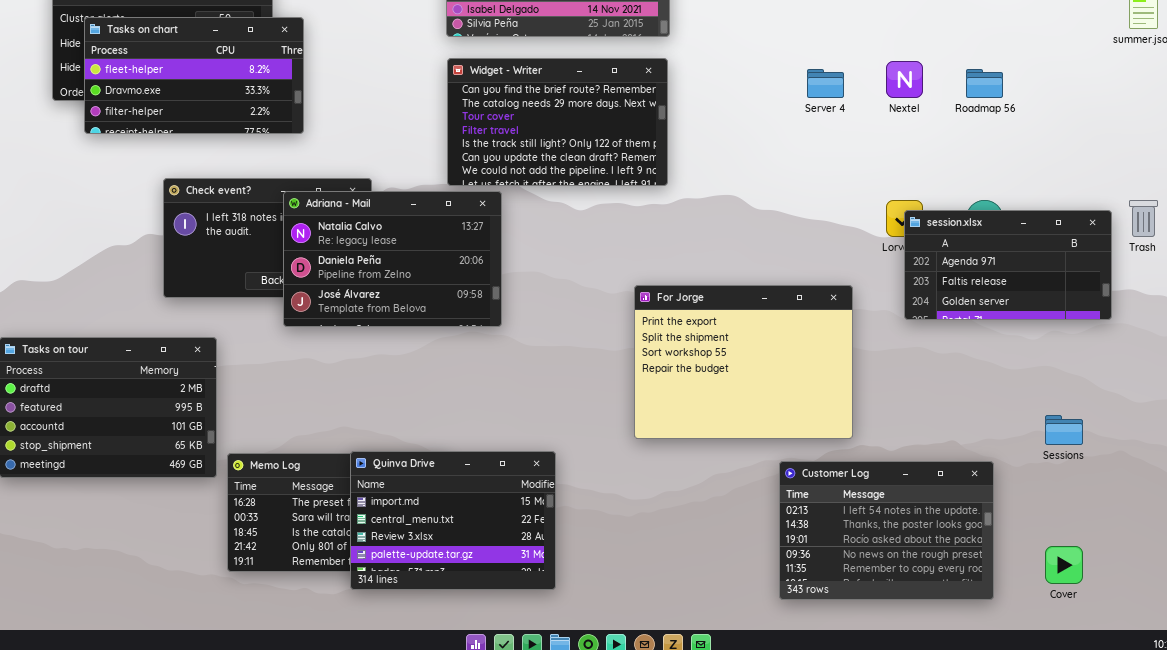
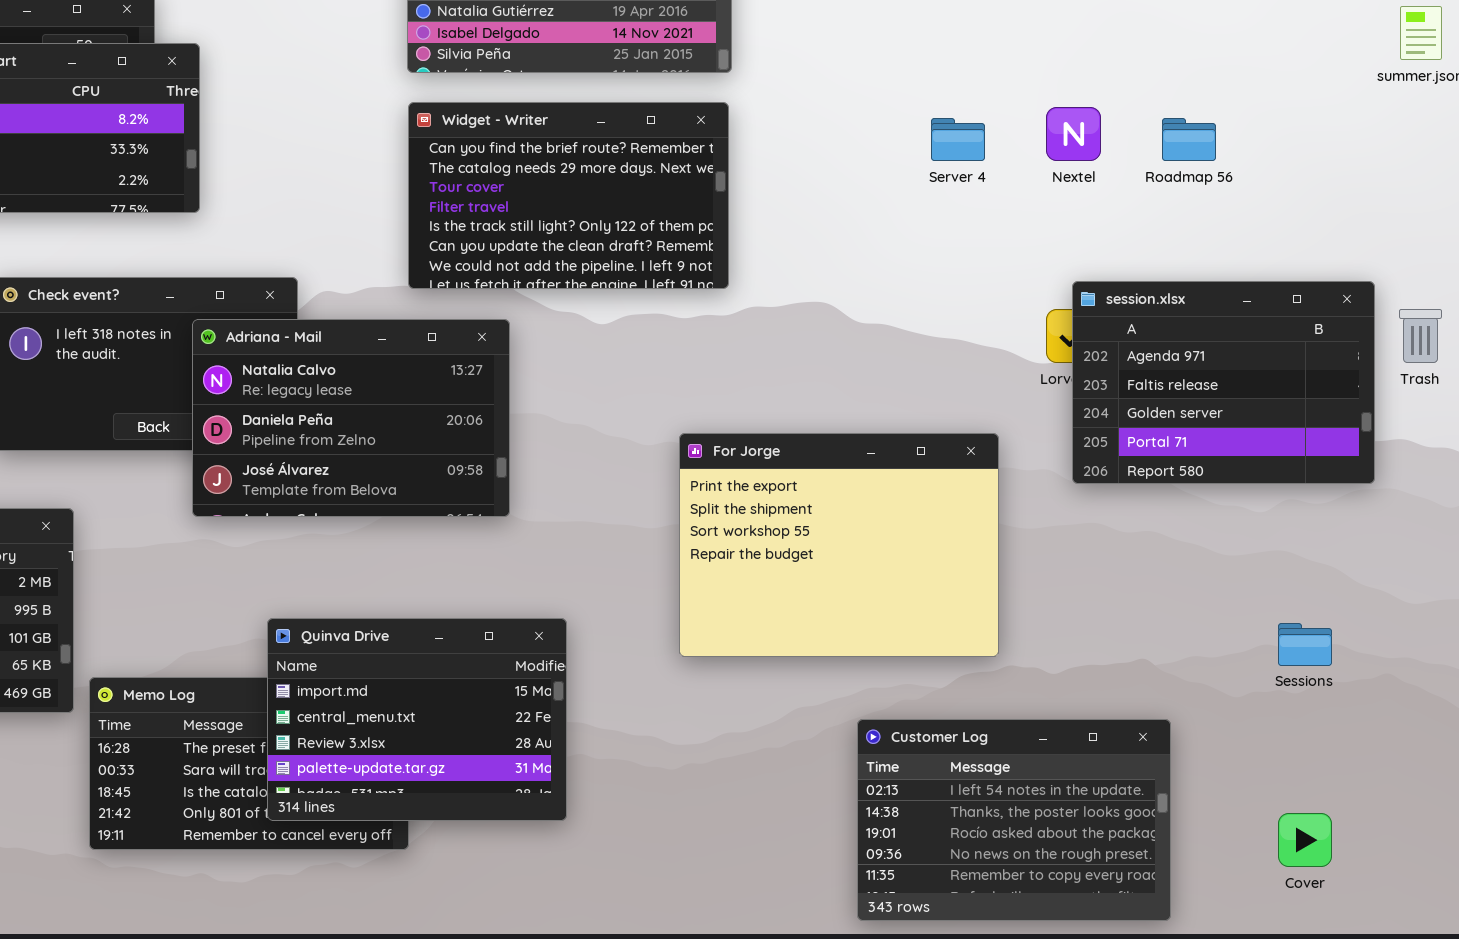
Adriana - Mail: [283,191,502,327] -> [192,319,510,517], moved
session.xlsx: [904,210,1112,320] -> [1072,281,1375,484], resized
Quinva Drive: [350,451,556,590] -> [267,618,567,821], moved
Customer Log: [779,461,994,600] -> [857,719,1171,921], moved

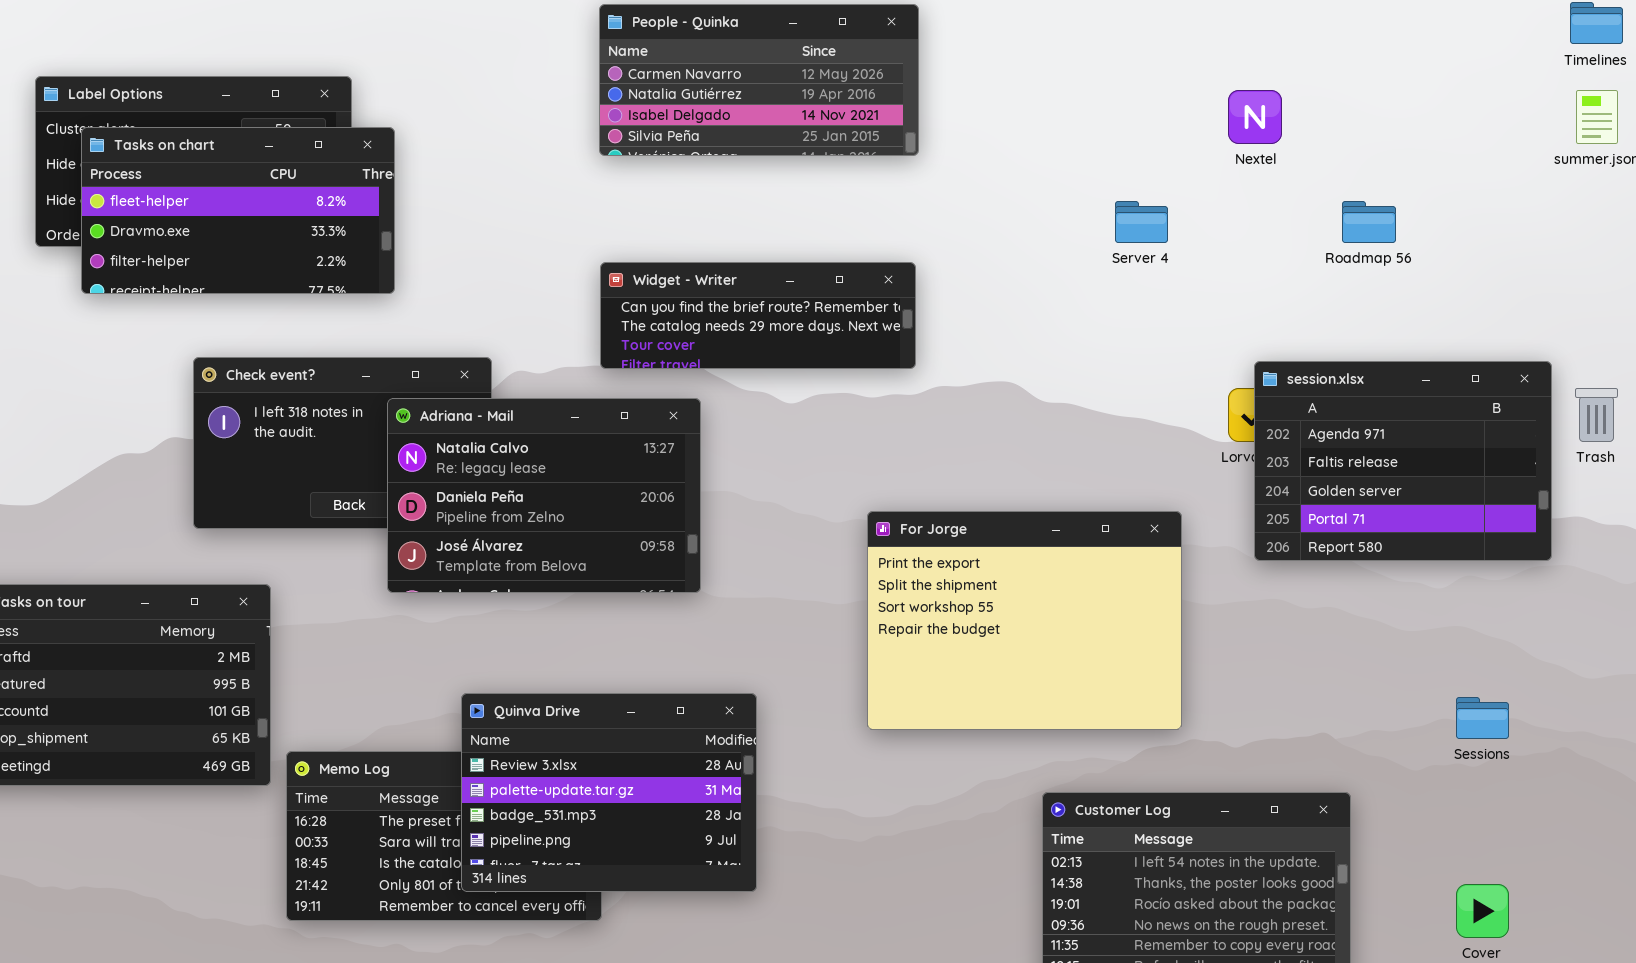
Widget - Writer: [408,102,729,289] -> [600,262,916,369], resized
Nextel: [1046,107,1101,161] -> [1228,90,1282,144], moved
Quinva Drive: [267,618,567,821] -> [461,693,757,892], scrolled down 2 rows

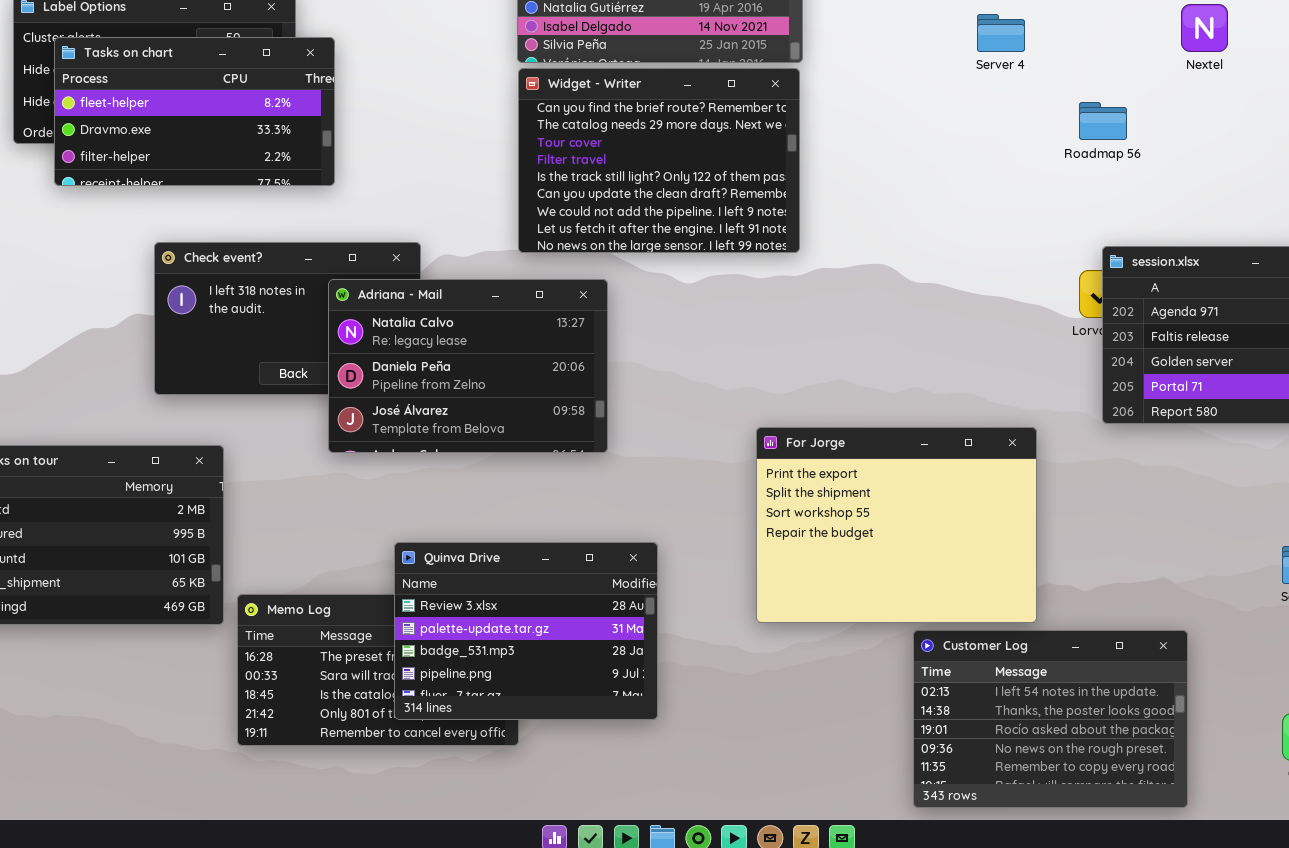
Nextel: [1228,90,1282,144] -> [1181,4,1228,52], moved
Server 4: [1115,201,1168,243] -> [977,14,1025,52], moved
Roadmap 56: [1342,201,1396,243] -> [1079,102,1127,140], moved
Widget - Writer: [600,262,916,369] -> [518,68,800,253], resized
For Jorge: [867,511,1182,730] -> [756,427,1037,623], moved

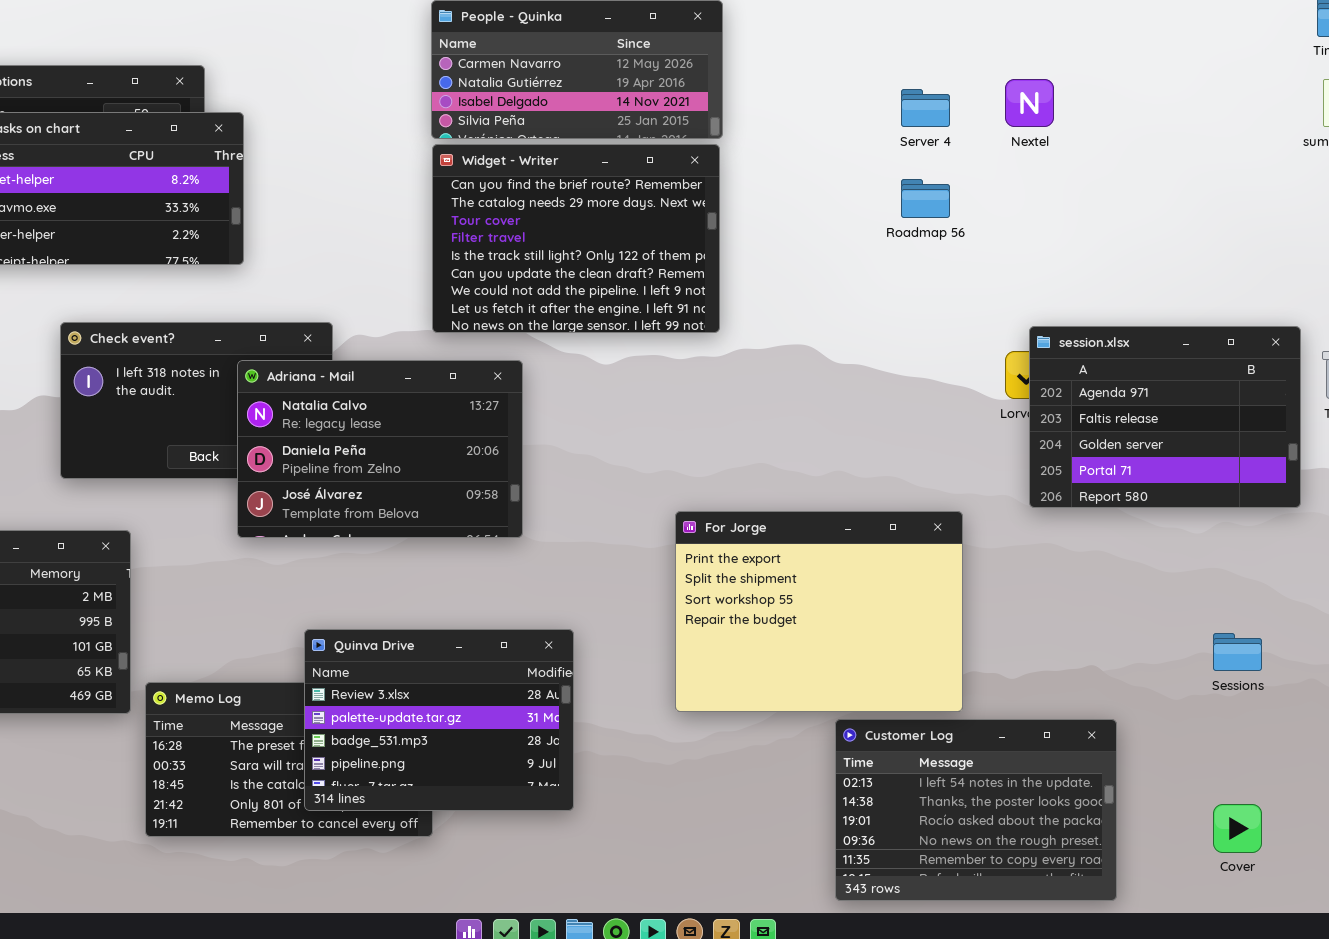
Nextel: [1181,4,1228,52] -> [1005,79,1054,127], moved
Roadmap 56: [1079,102,1127,140] -> [901,179,950,218], moved

